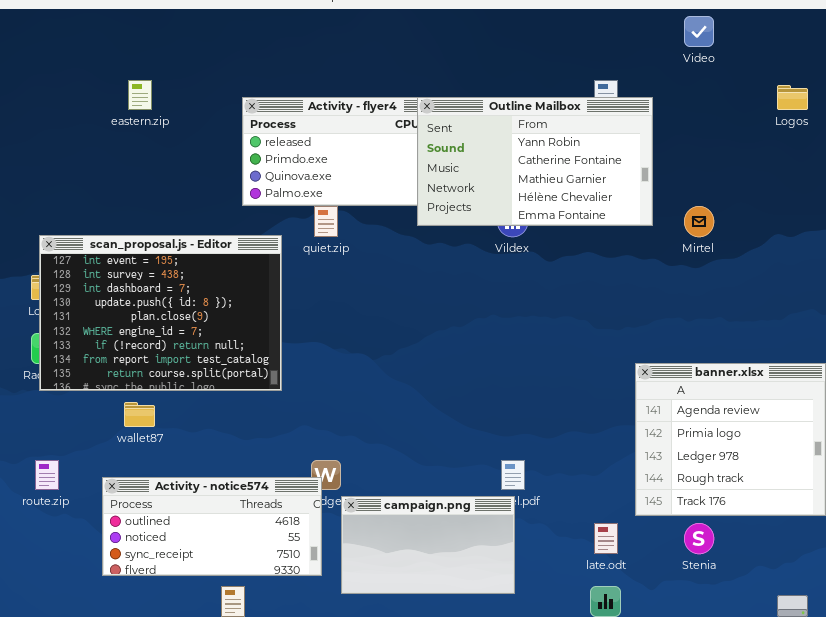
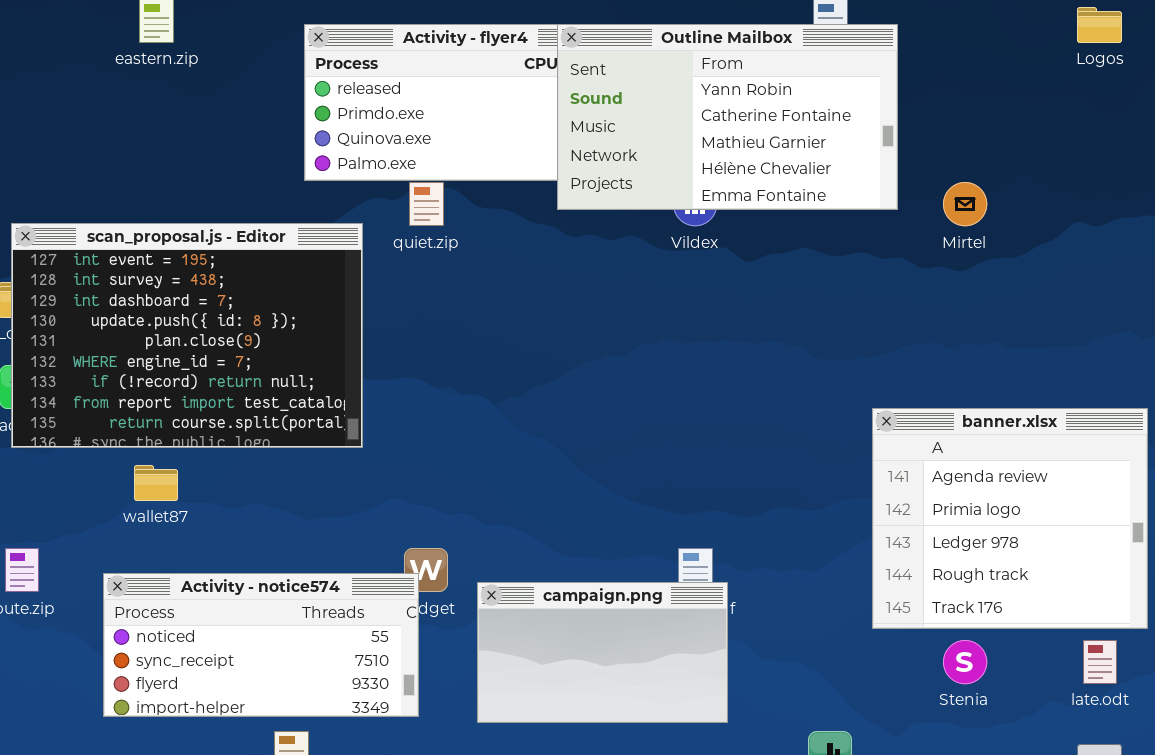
Activity - notice574: [102,477,322,576] -> [103,573,419,717], scrolled down 1 row
campaign.png: [341,496,515,594] -> [477,582,728,723], moved
late.odt: [594,523,618,554] -> [1083,640,1117,684], moved

